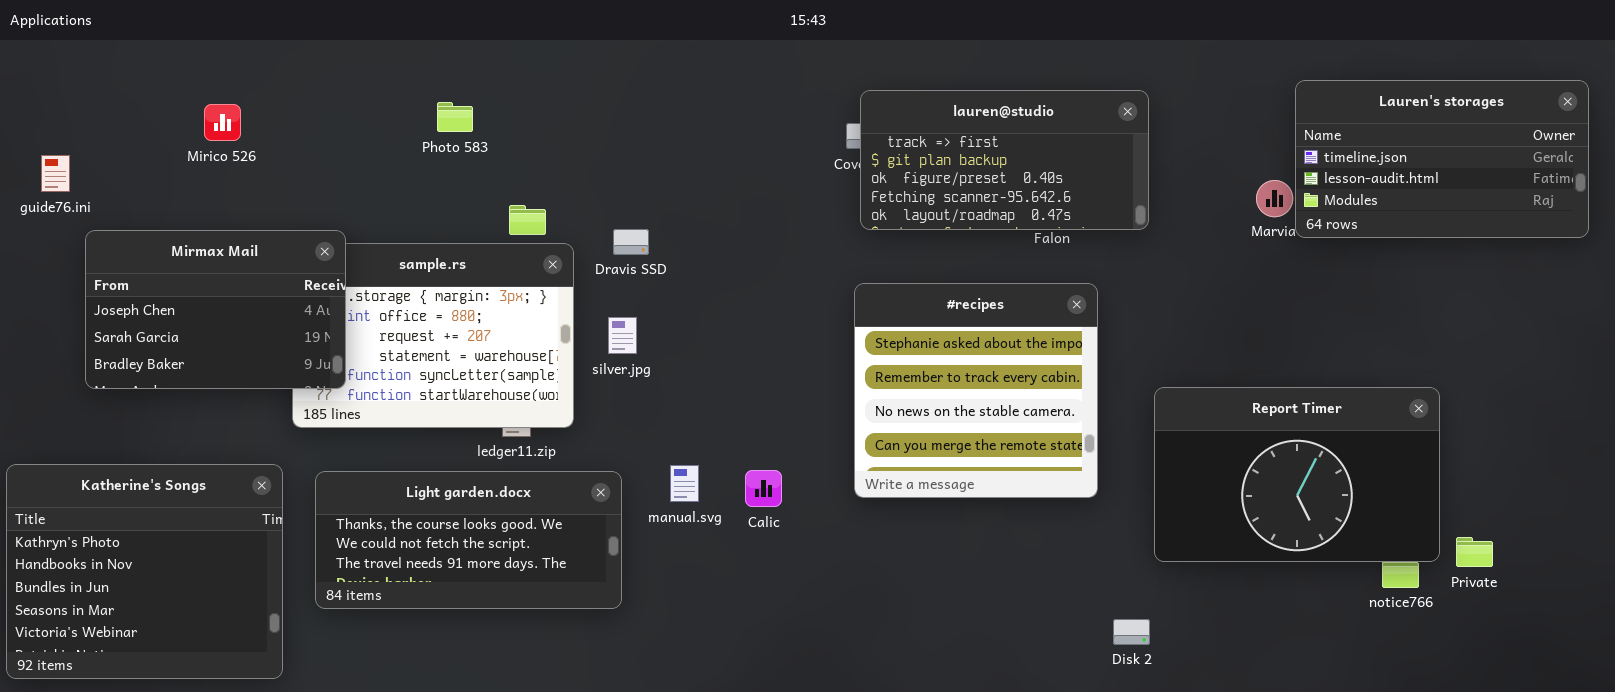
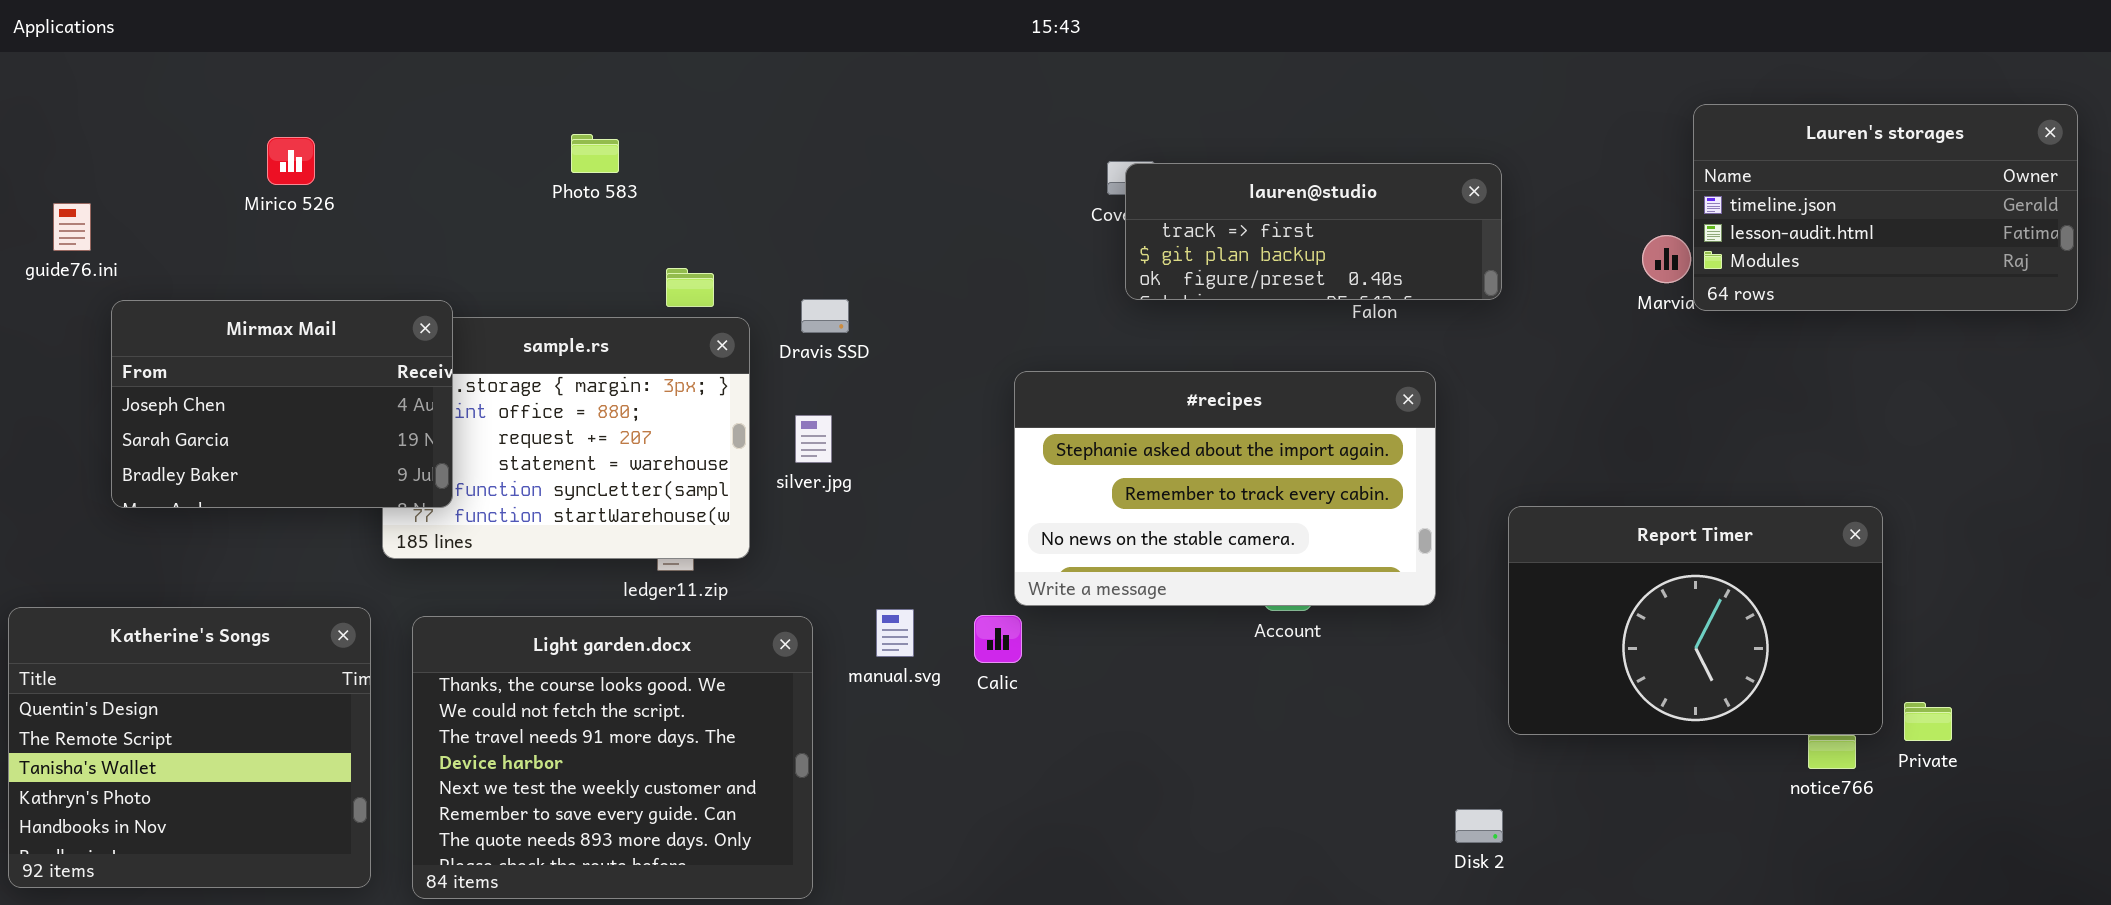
lauren@studio: [860,90,1149,230] -> [1125,163,1502,300], resized
#recipes: [854,283,1098,498] -> [1014,371,1436,606], resized
Katherine's Songs: [6,464,283,679] -> [8,607,371,888], scrolled up 3 rows
Light garden.docx: [315,471,622,609] -> [412,616,813,899], resized

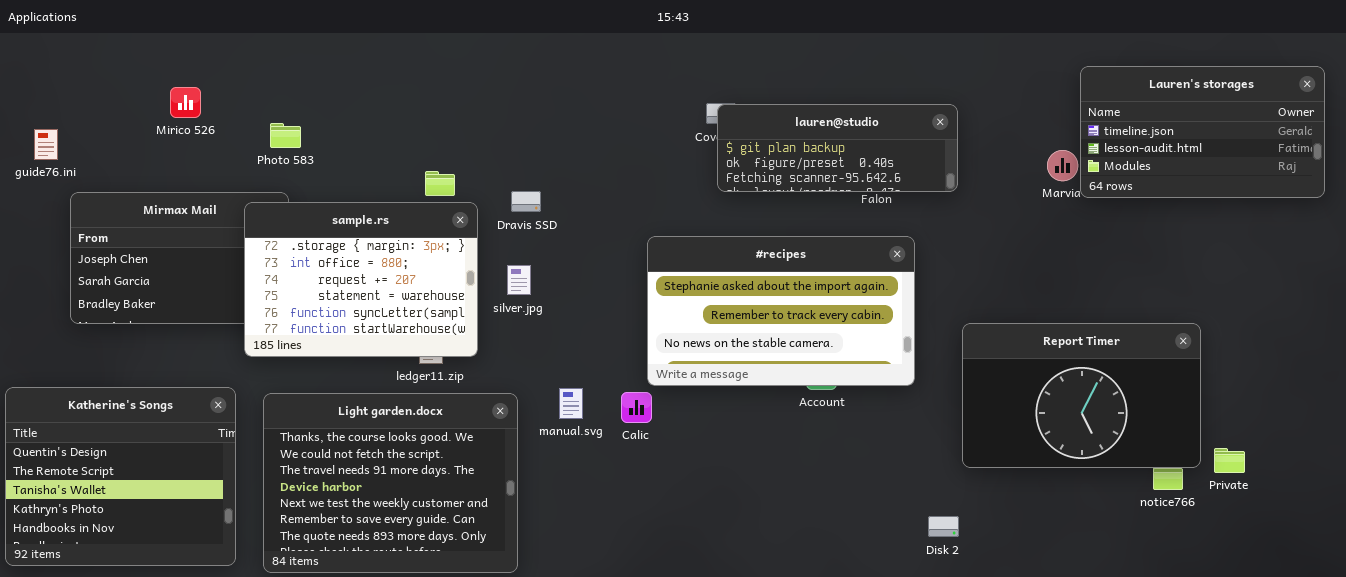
Photo 583: [571,134,619,173] -> [270,123,301,148], moved
lauren@studio: [1125,163,1502,300] -> [717,104,958,192], scrolled down 1 row
sample.rs: [382,317,750,559] -> [244,202,478,357], raised

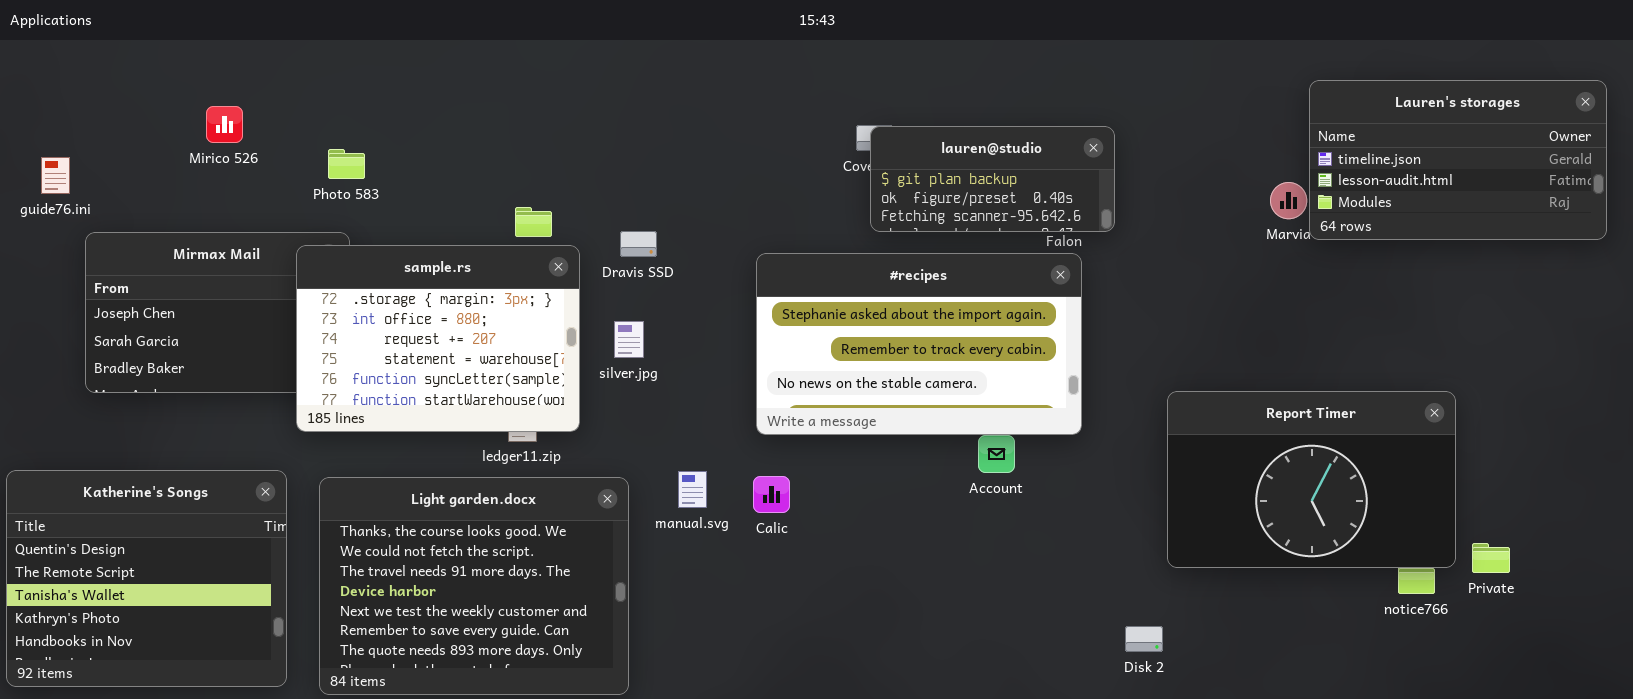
lauren@studio: [717,104,958,192] -> [870,126,1115,232], resized
#recipes: [647,236,915,386] -> [756,253,1082,435], moved

